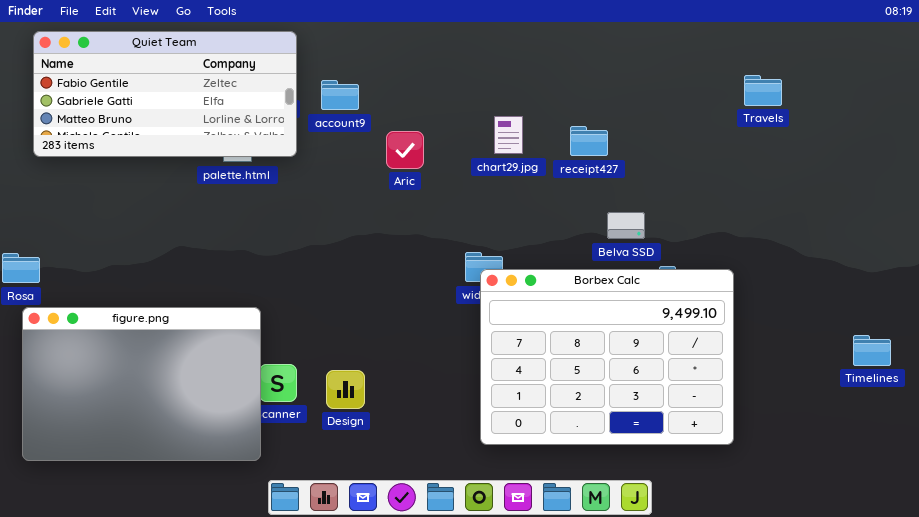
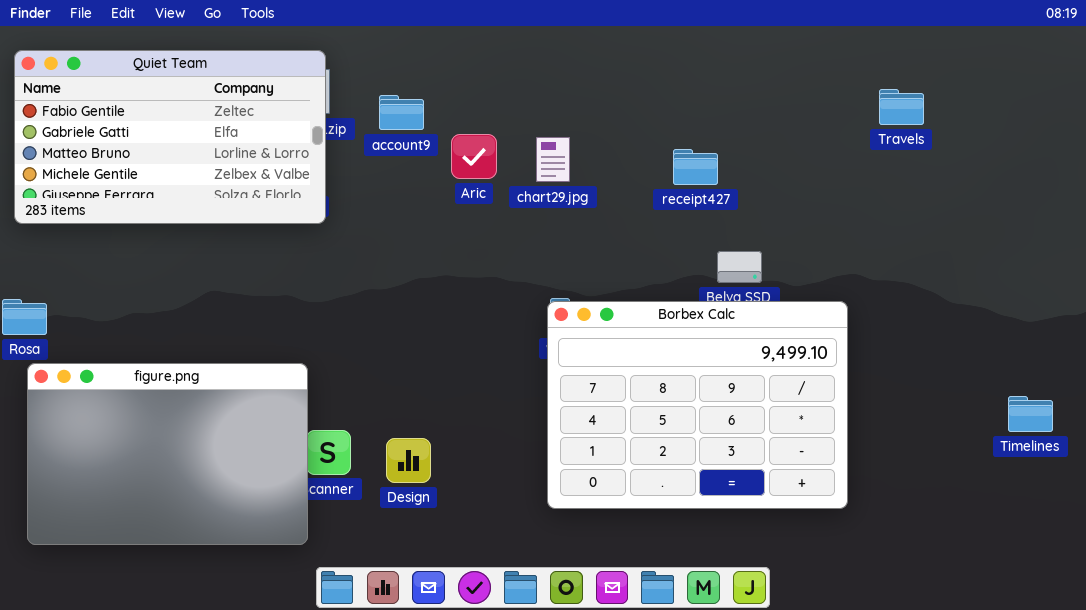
Quiet Team: [33,31,297,157] -> [14,50,326,224], moved, resized
chart29.jpg: [494,116,523,154] -> [536,137,570,182], moved
Aric: [386,131,424,169] -> [451,134,497,179], moved
Borbex Calc: [480,269,734,445] -> [547,301,848,509], moved

